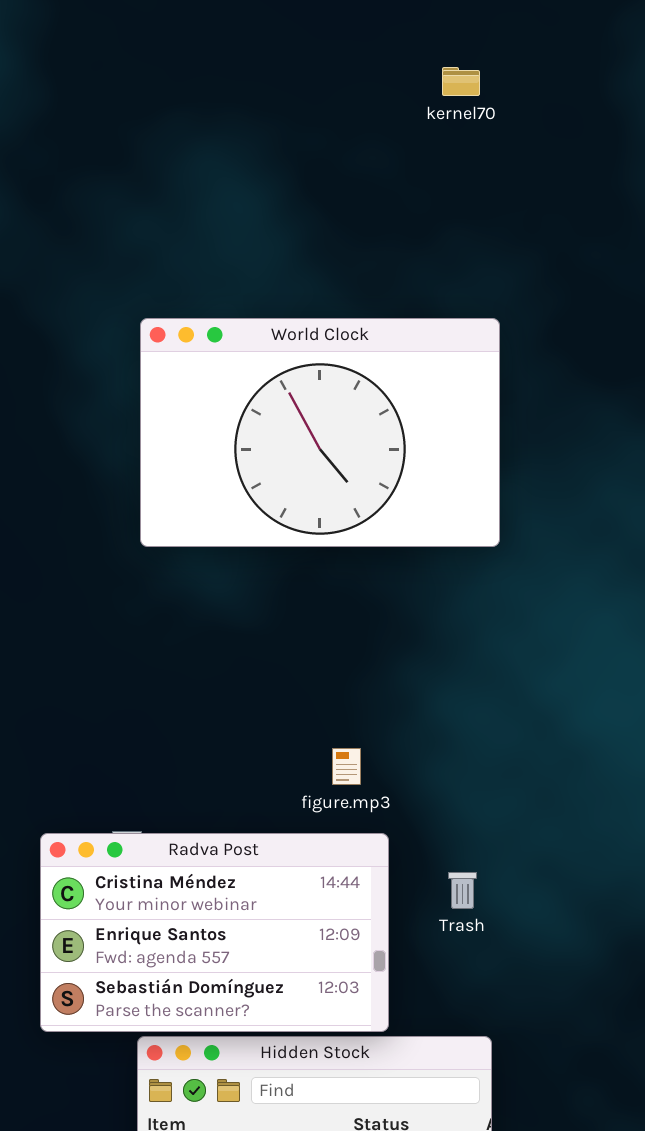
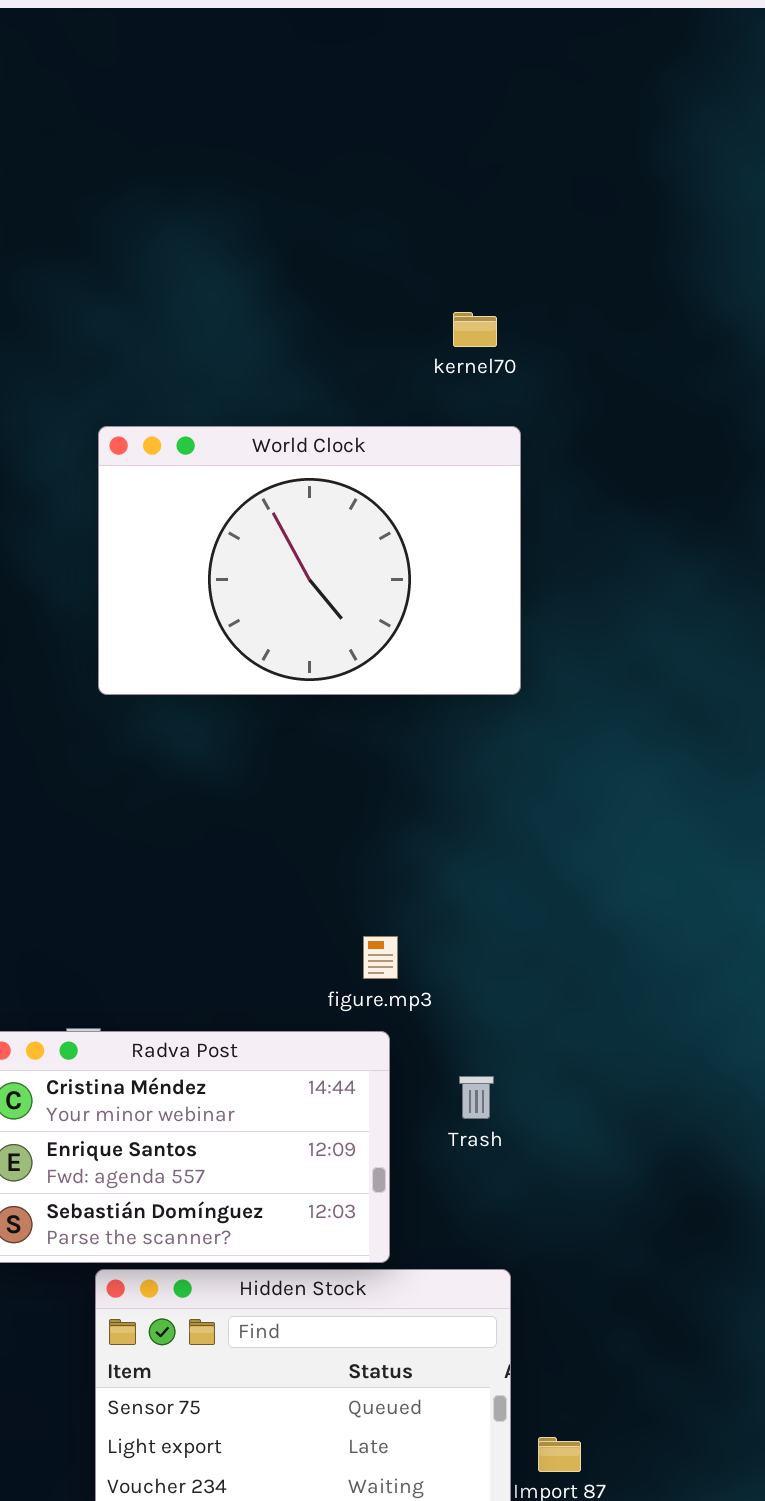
kernel70: [442,67,480,96] -> [453,312,497,347], moved
figure.mp3: [332,748,361,785] -> [363,936,398,979], moved

